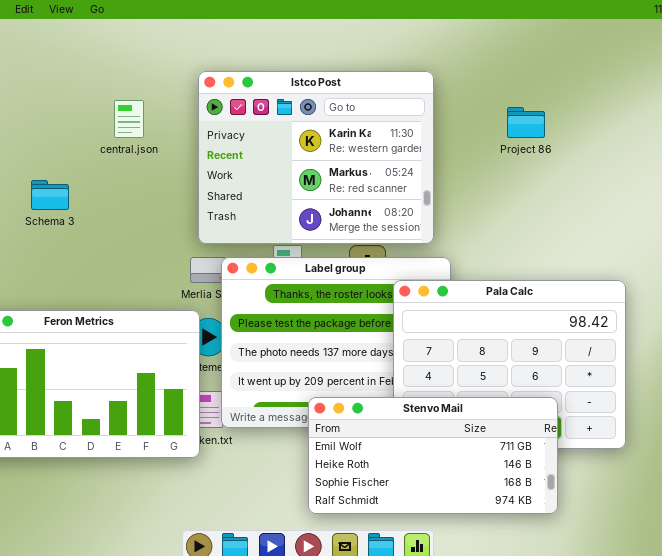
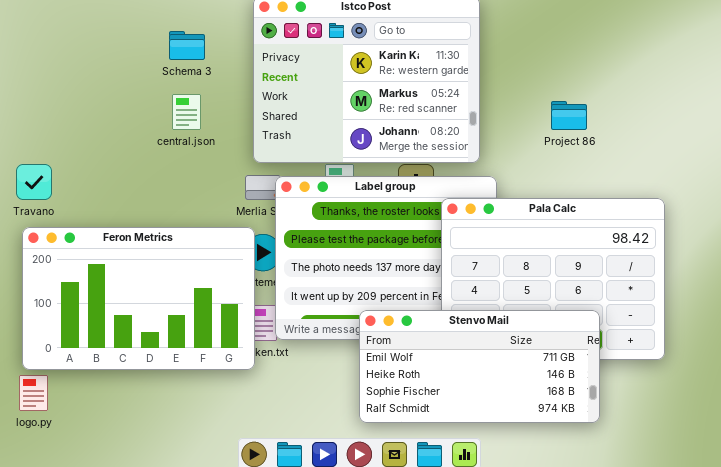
central.json: [114,100,144,138] -> [172,94,201,130], moved
Project 86: [507,107,545,138] -> [551,101,587,130], moved
Schema 3: [31,180,69,210] -> [169,31,205,60], moved

